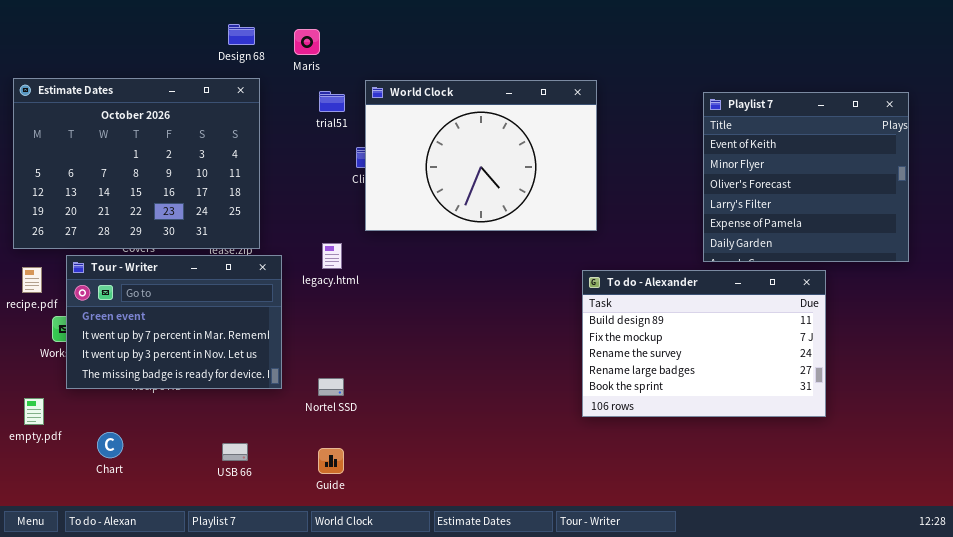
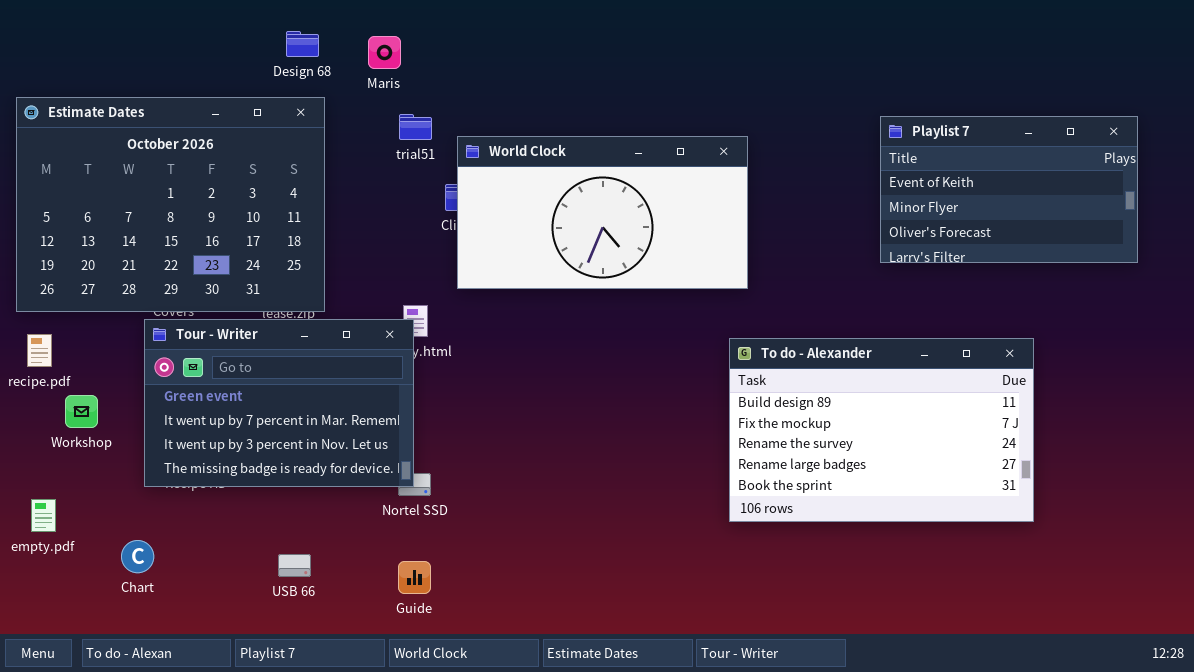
World Clock: [365,80,597,231] -> [457,136,748,289], resized
Playlist 7: [703,92,909,262] -> [880,116,1138,263], resized
Tour - Writer: [66,255,282,389] -> [144,319,414,487], moved

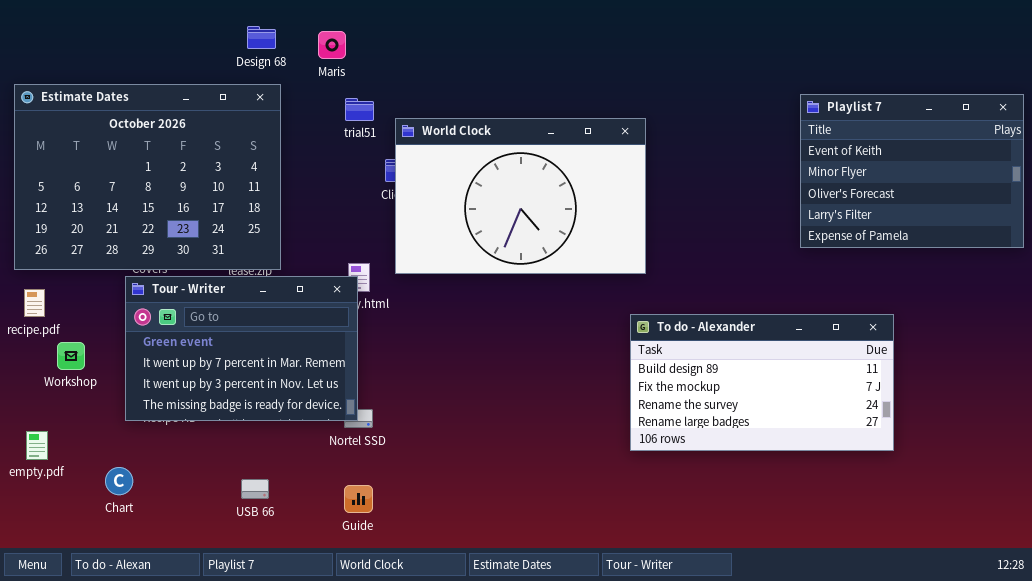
Playlist 7: [880,116,1138,263] -> [800,94,1024,248], moved, resized
World Clock: [457,136,748,289] -> [395,118,646,274], resized
To do - Alexander: [729,338,1034,522] -> [630,314,894,451], resized

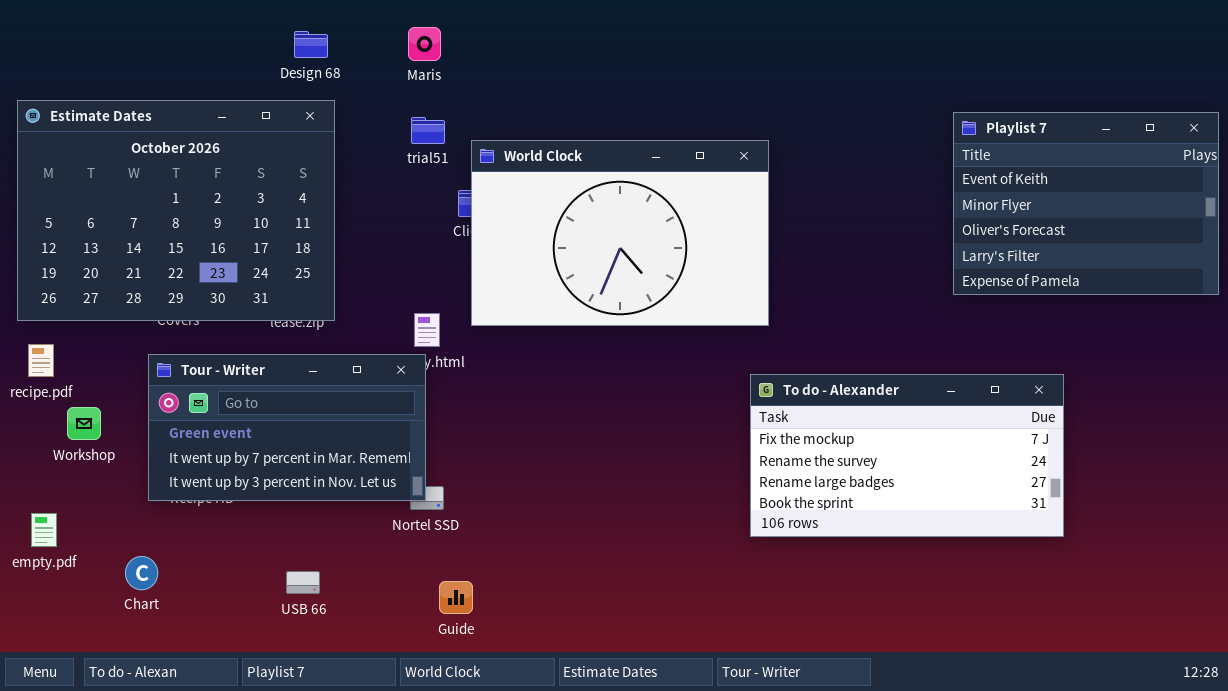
Maris: [318,31,346,59] -> [408,27,441,61], moved
Tour - Writer: [125,276,358,421] -> [148,354,426,501], resized
To do - Alexander: [630,314,894,451] -> [750,374,1064,537], scrolled down 1 row
Guide: [344,485,373,513] -> [439,581,473,614], moved

